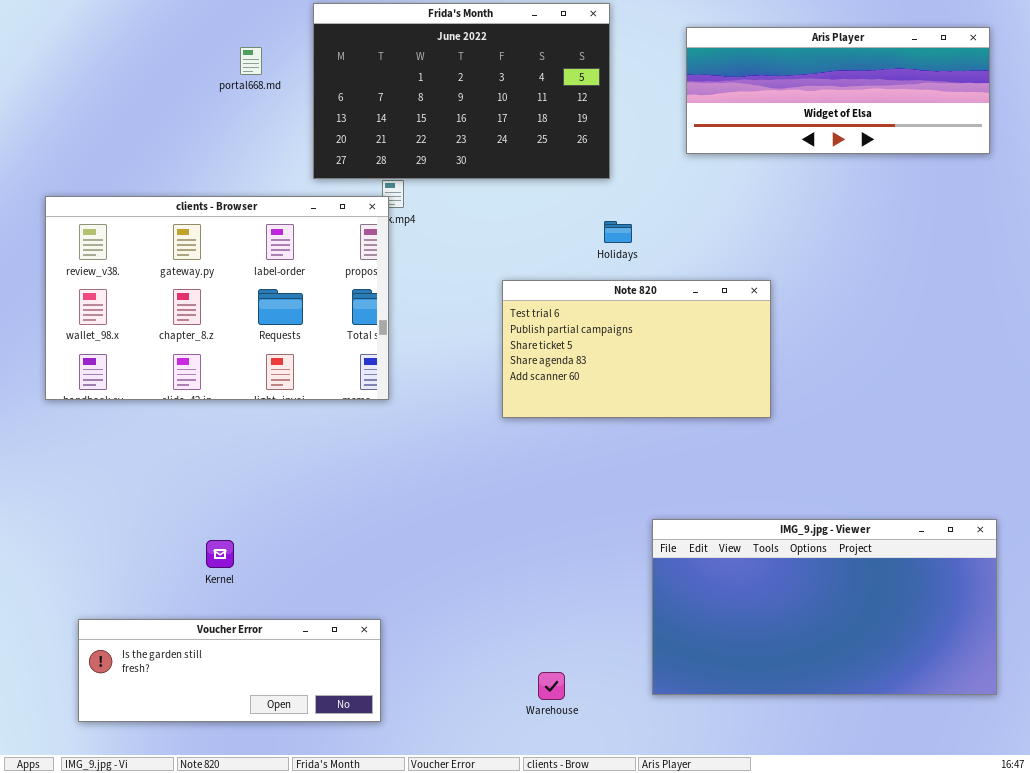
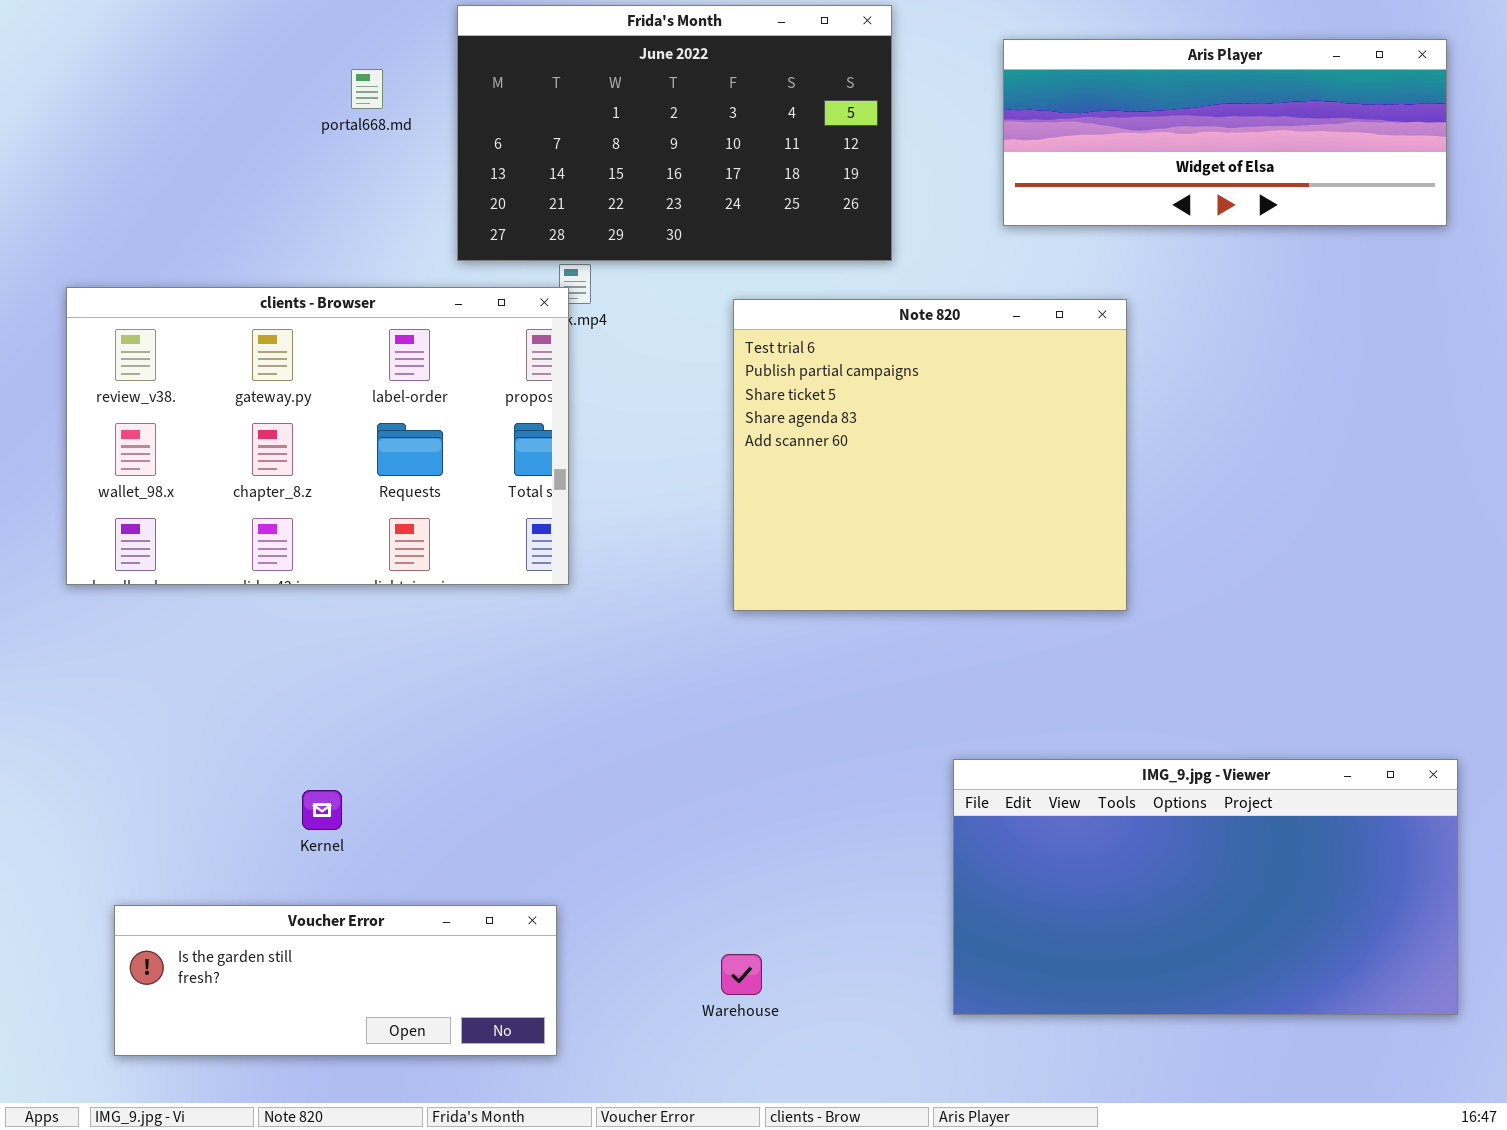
Note 820: [502,280,771,418] -> [733,299,1127,611], resized
Warehouse: [538,672,565,700] -> [721,954,762,995], moved

